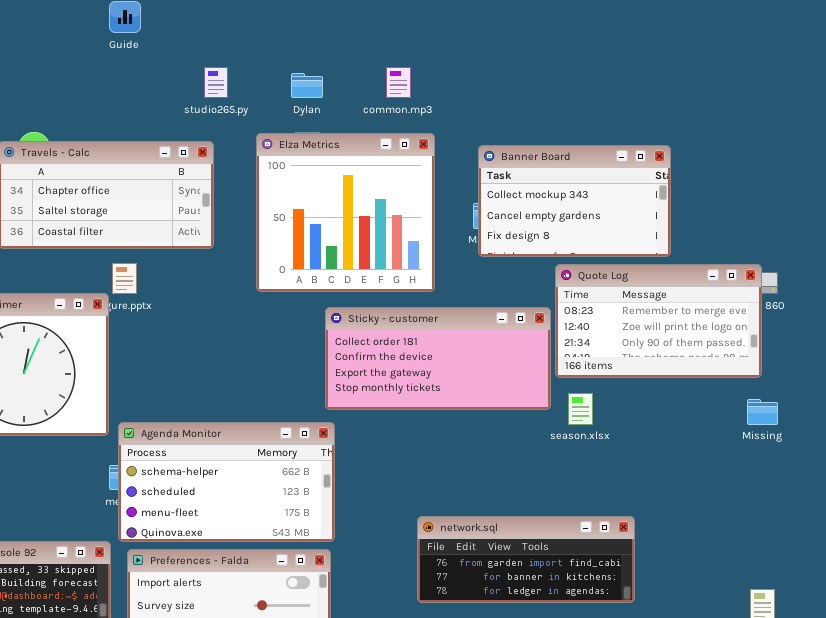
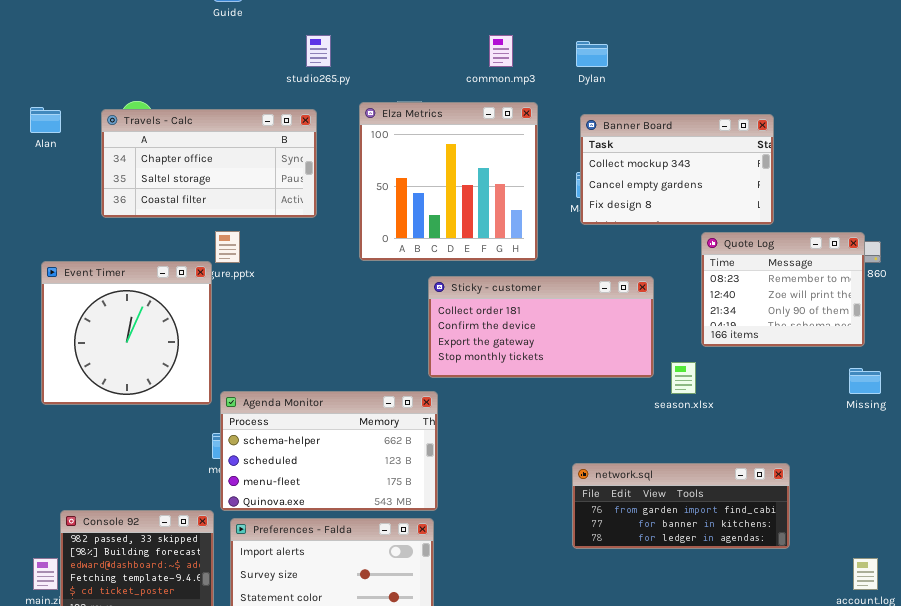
Dylan: [291,73,323,98] -> [576,41,608,67], moved
Quote Log: [555,264,762,378] -> [701,232,865,347], resized
network.sql: [417,516,635,603] -> [572,463,790,549], moved

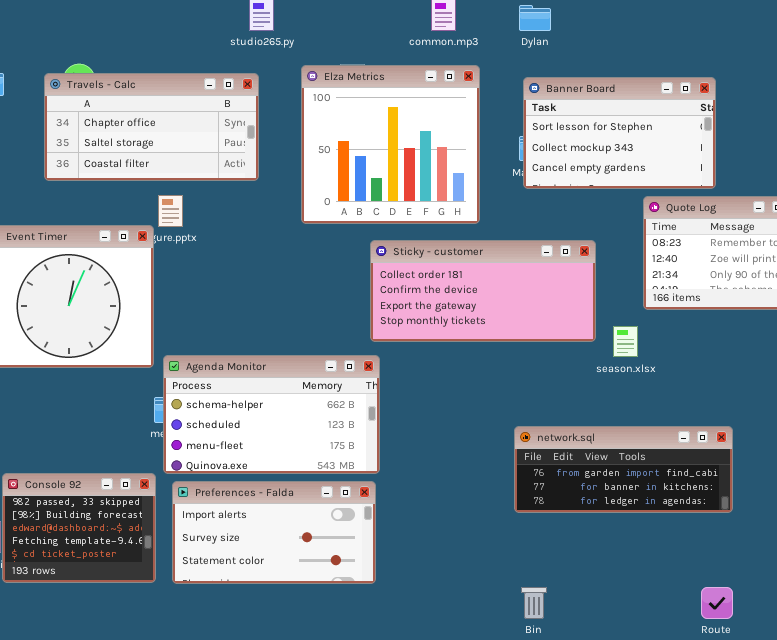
Banner Board: [580,114,774,225] -> [523,77,716,189], scrolled up 1 row

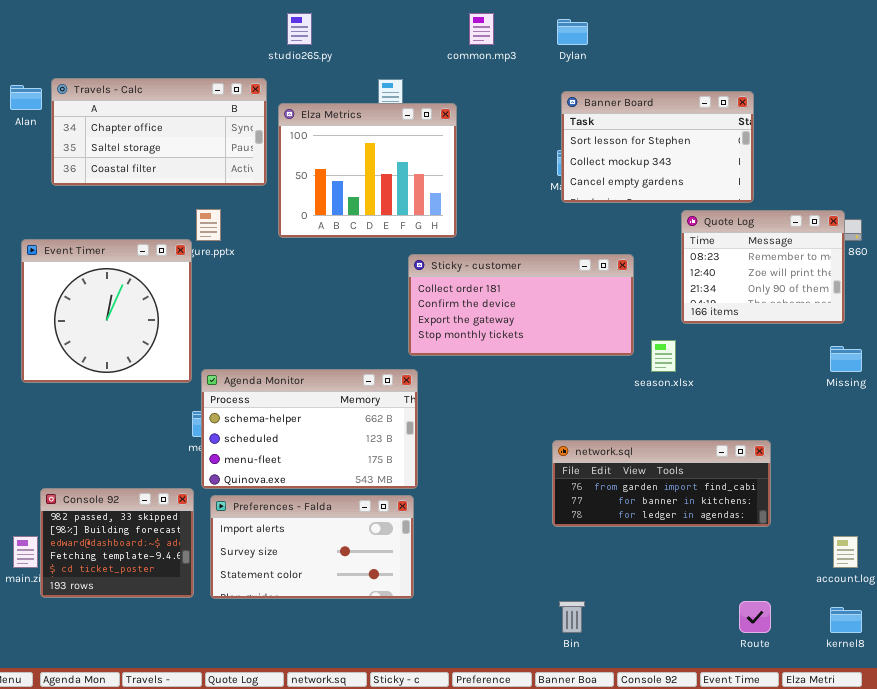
Elza Metrics: [301,65,480,224] -> [278,103,457,238], moved, resized
Travels - Calc: [44,73,259,181] -> [51,78,267,186], moved

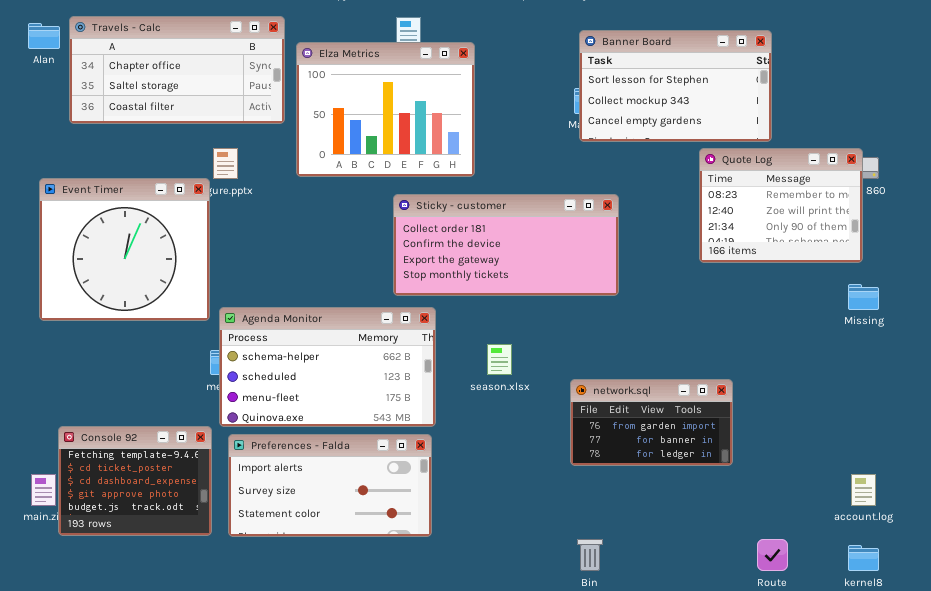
Sticky - customer: [408,254,634,356] -> [393,194,619,296], moved
season.xlsx: [651,340,676,372] -> [487,344,512,375], moved
network.sql: [552,440,771,527] -> [570,379,733,466], resized
Console 92: [40,488,194,598] -> [58,426,212,536], scrolled down 3 rows

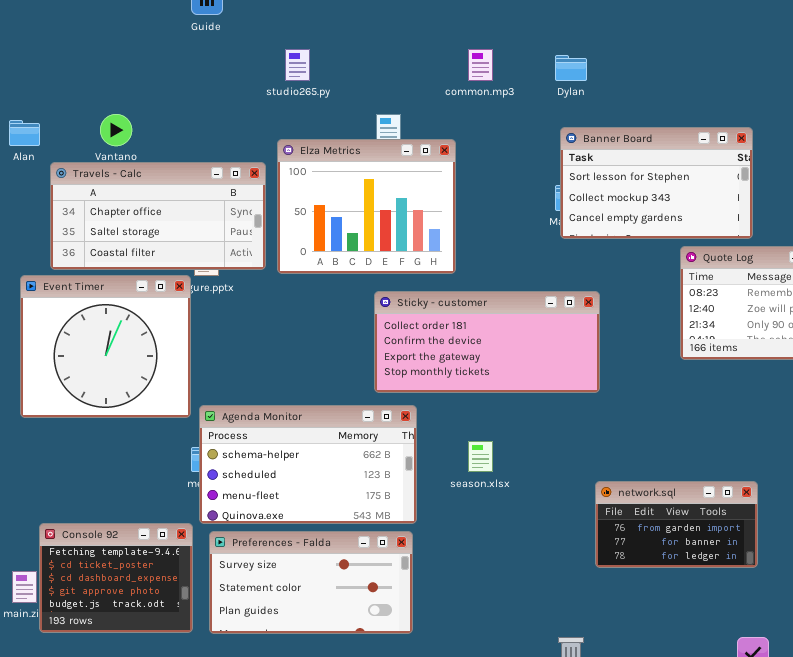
Travels - Calc: [69,16,285,124] -> [50,162,266,270], moved
network.sql: [570,379,733,466] -> [595,481,758,568], moved
Preferences - Falda: [228,434,432,537] -> [209,531,413,634], scrolled down 1 row

